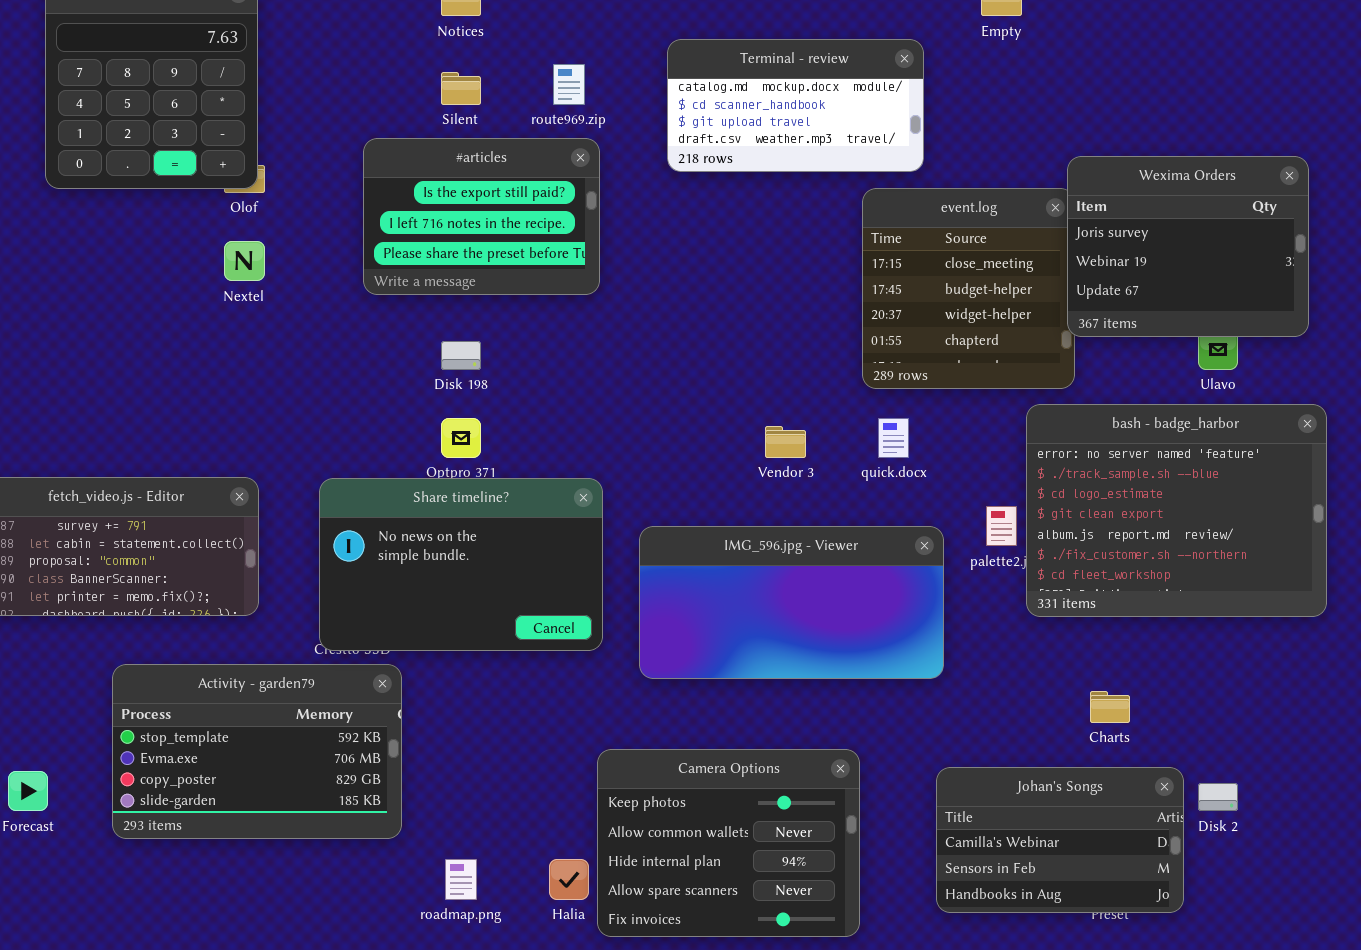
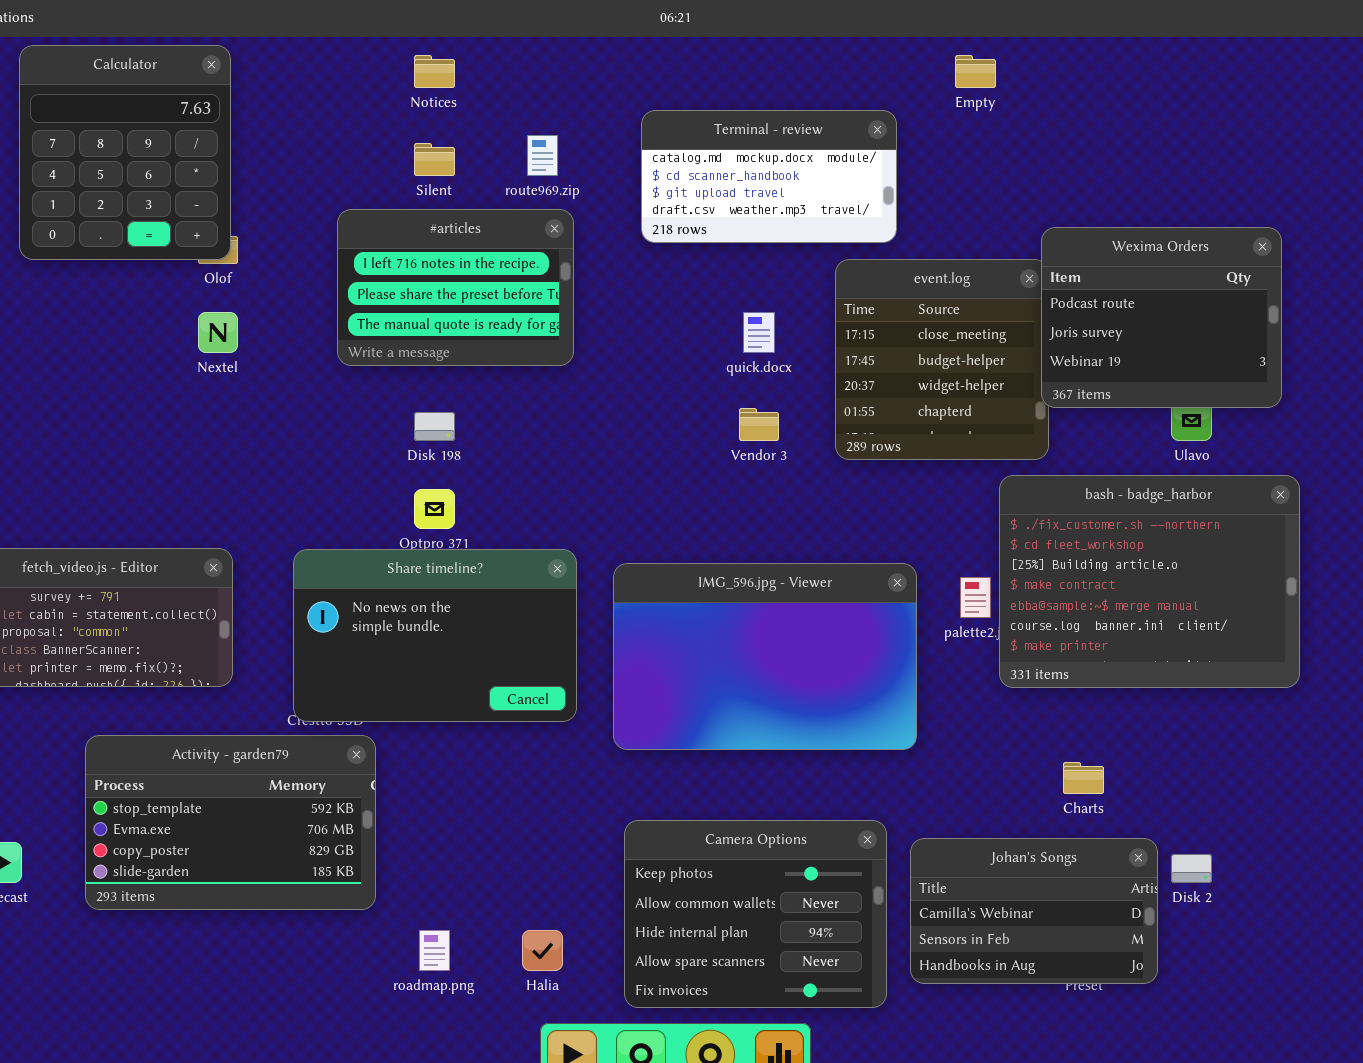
#articles: [363,138,600,295] -> [337,209,574,366], scrolled down 1 row
Wexima Orders: [1067,156,1309,337] -> [1041,227,1282,408], scrolled up 1 row
bash - badge_harbor: [1026,404,1327,617] -> [999,475,1300,688], scrolled down 5 rows
quick.docx: [878,418,909,458] -> [743,312,775,353], moved
Vendor 3: [765,426,806,458] -> [739,408,779,441], moved
IMG_596.jpg - Viewer: [639,526,944,679] -> [613,563,917,750], resized
Camera Options: [597,749,860,937] -> [624,820,887,1008], moved

